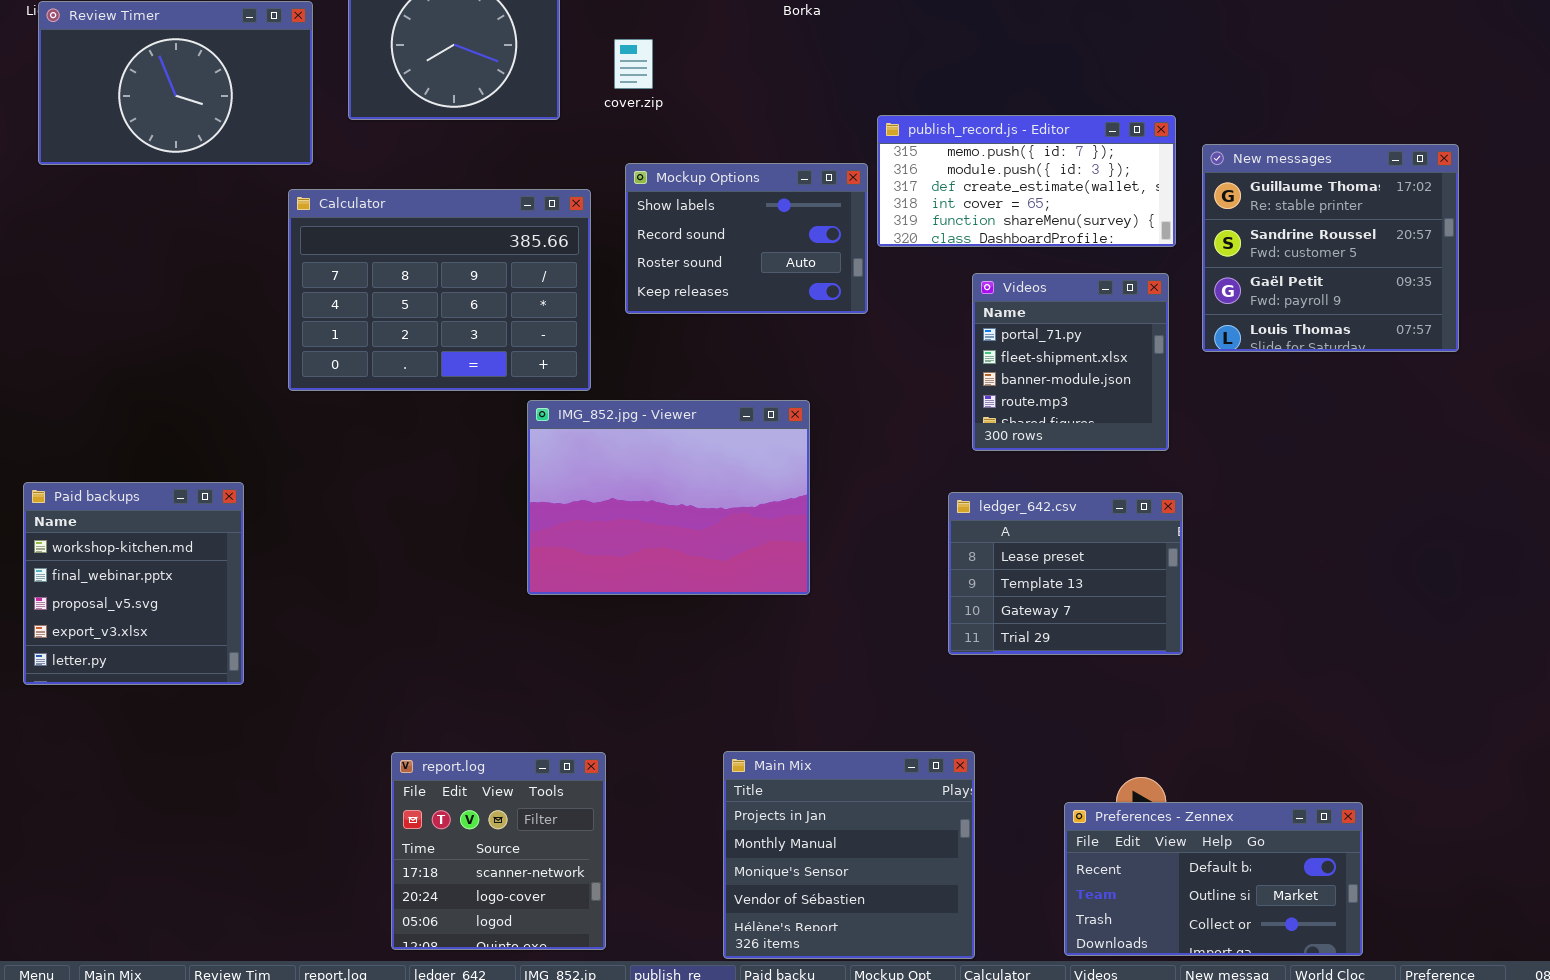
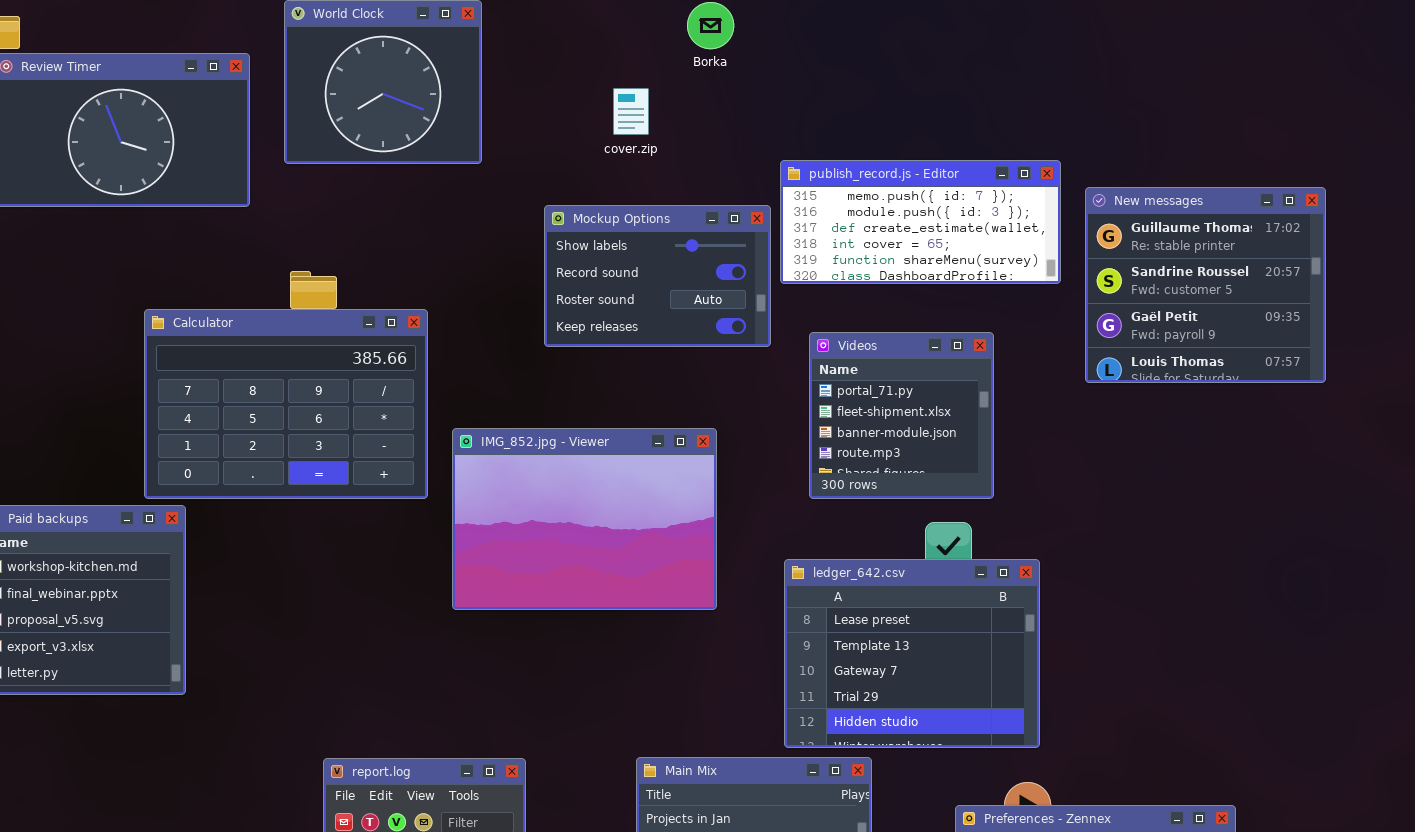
cover.zip: [614,39,653,89] -> [613,88,649,135], moved
Calculator: [288,189,591,391] -> [144,309,428,499], moved
Videos: [972,273,1169,451] -> [809,332,994,499], moved
ledger_642.csv: [948,492,1183,655] -> [784,559,1040,748], moved, resized

